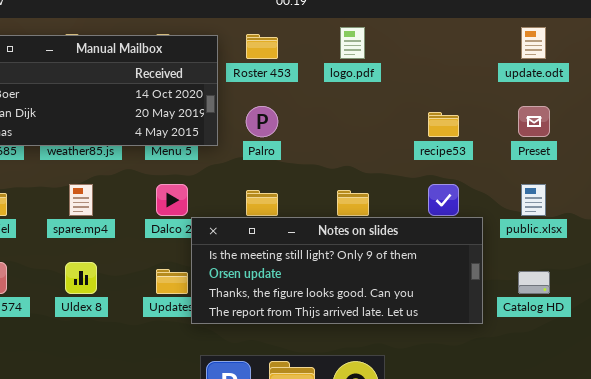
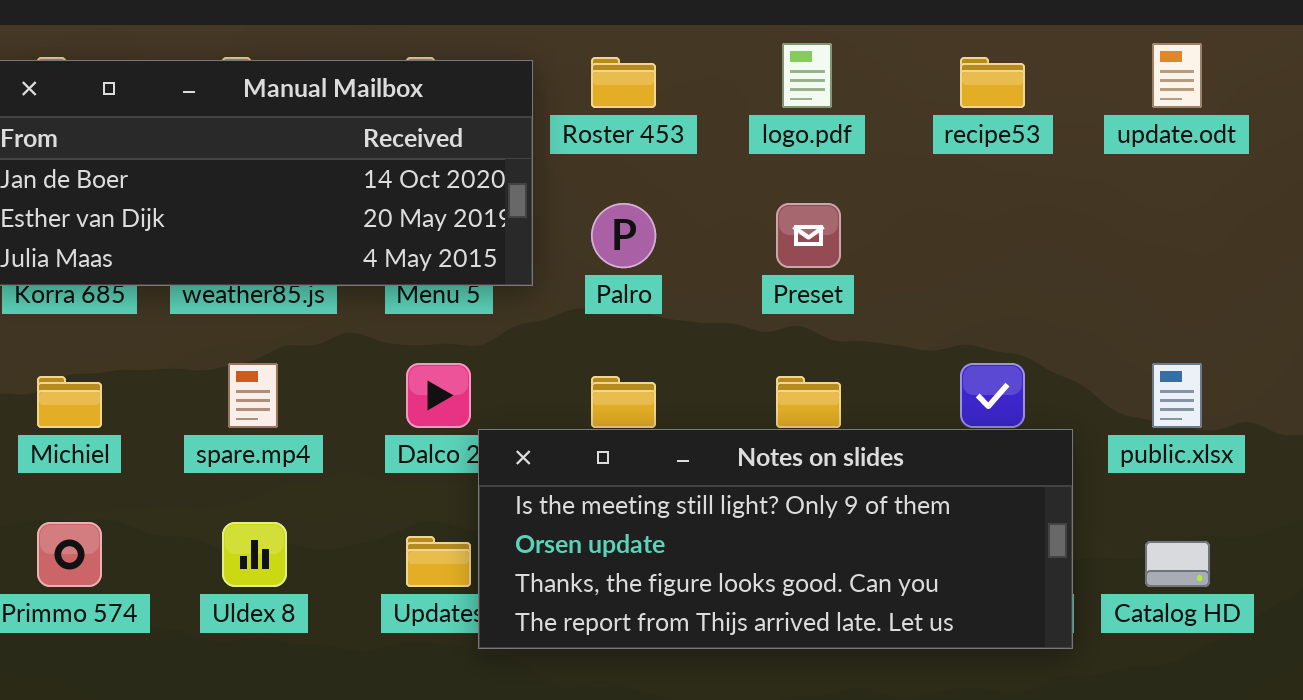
Preset: [518,106,550,137] -> [776,203,841,268], moved
recipe53: [428,112,459,137] -> [960,57,1025,108], moved

